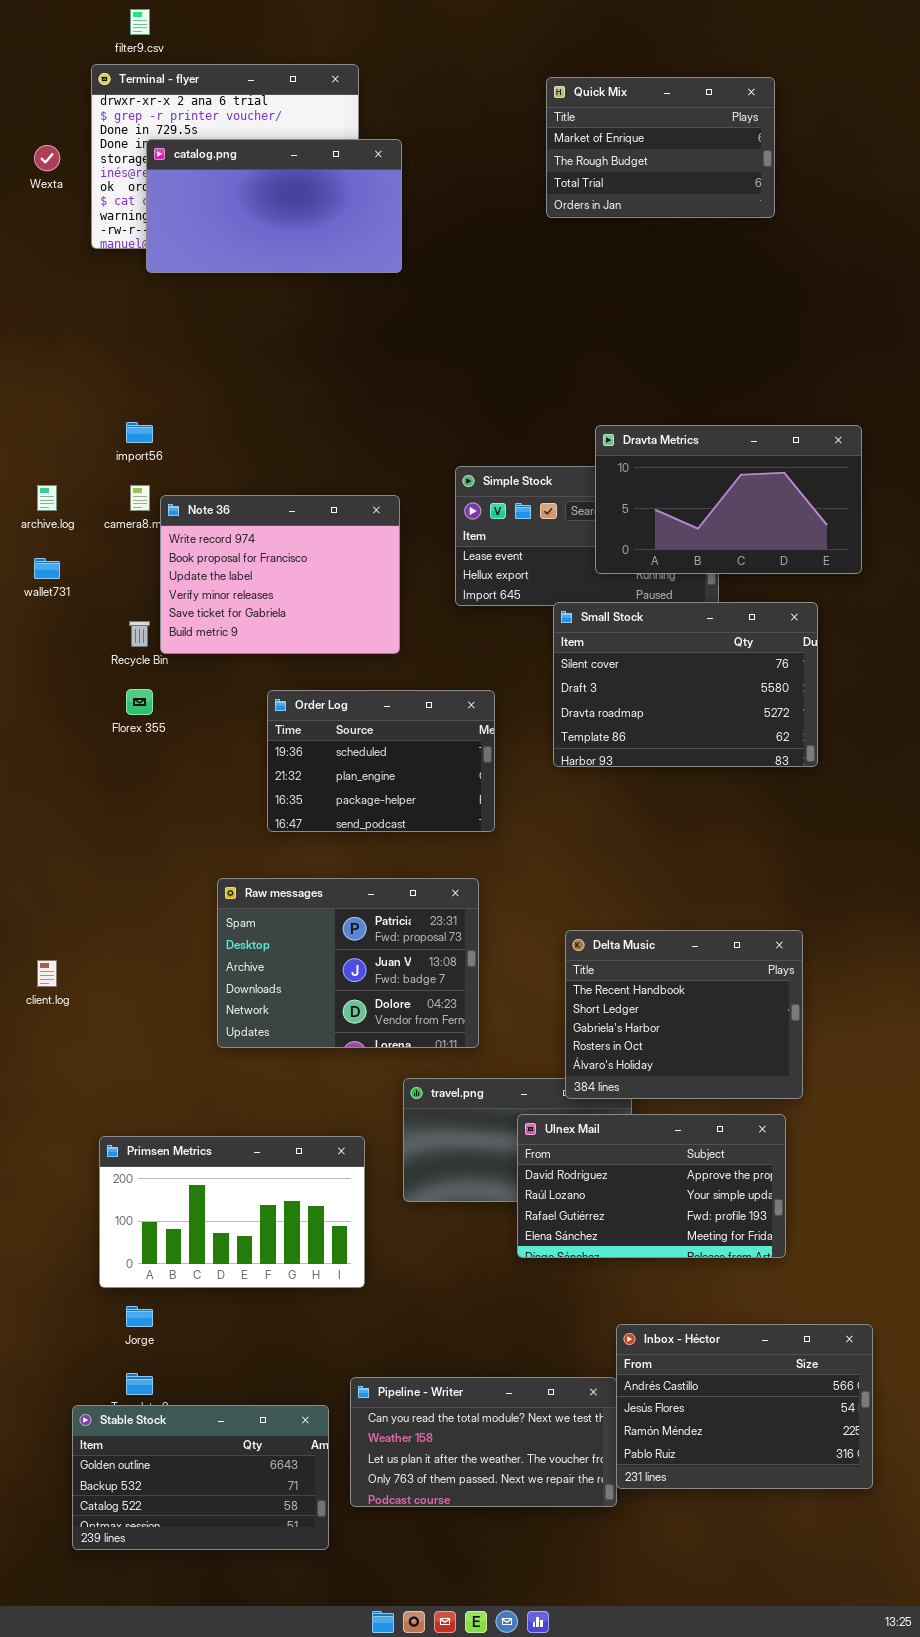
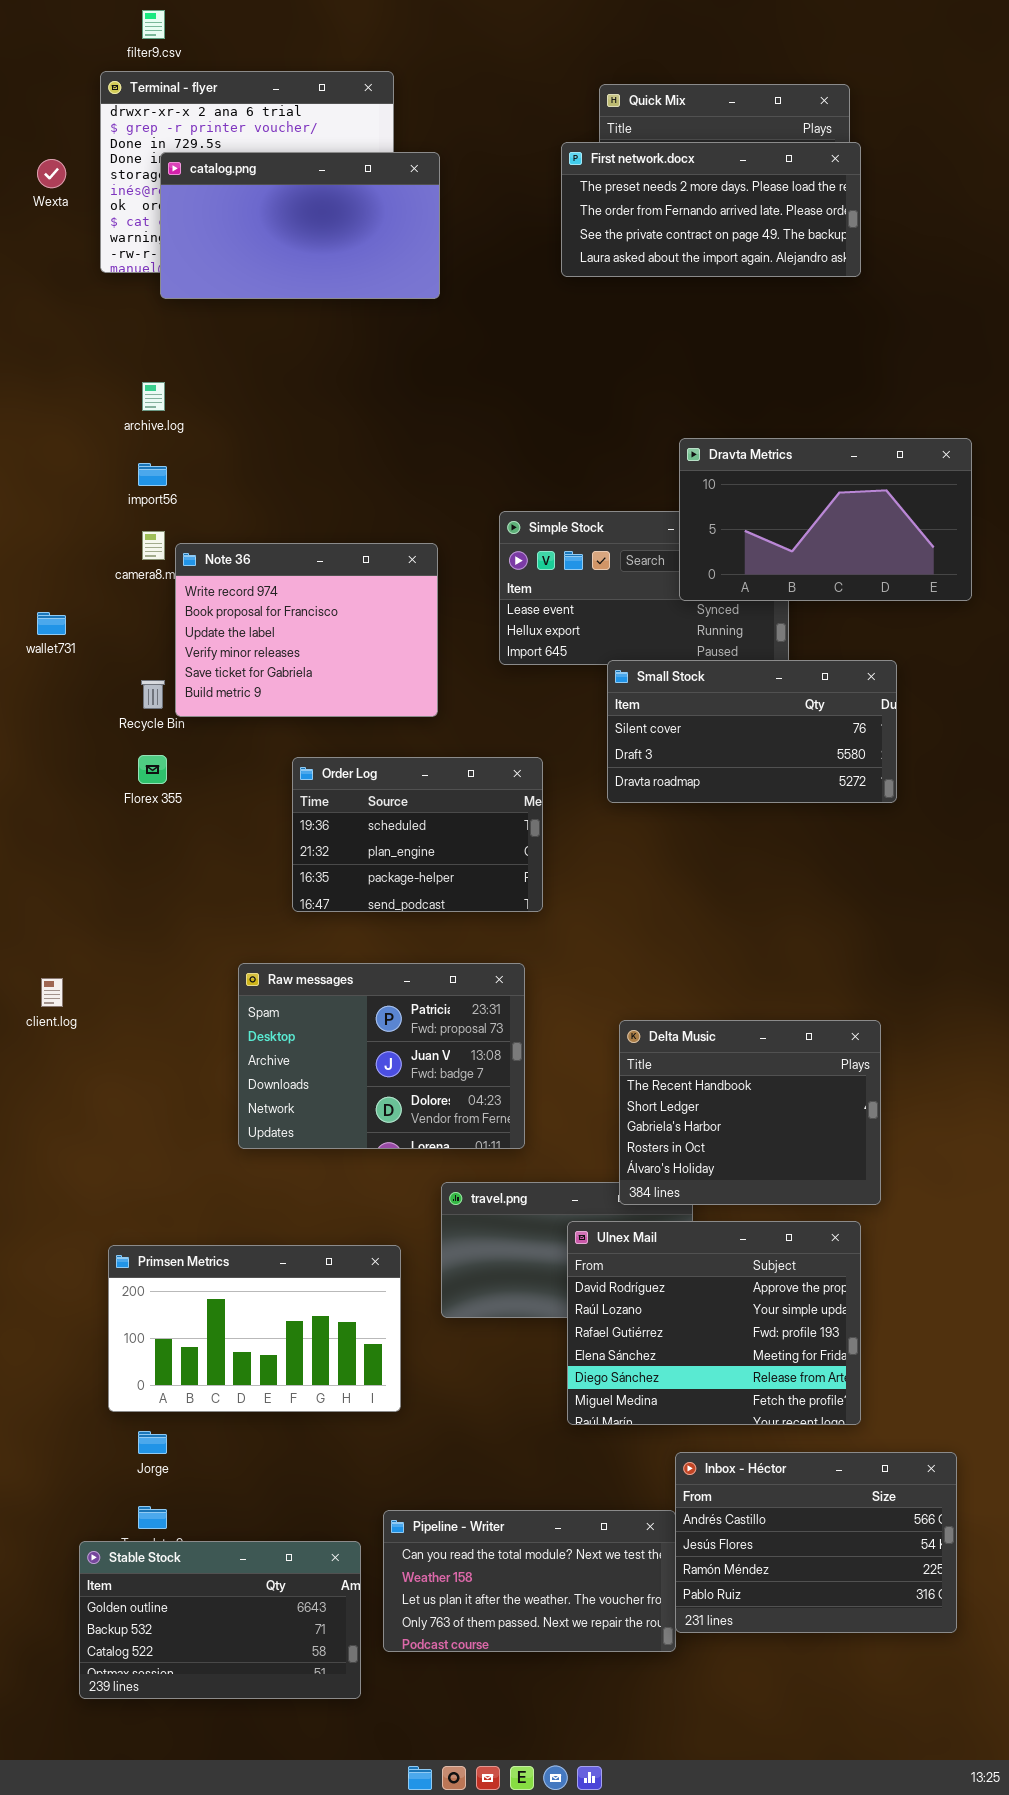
First network.docx: none -> [561,142,861,277], opened
Dravta Metrics: [595,425,862,574] -> [679,438,972,601], moved
archive.log: [37,485,57,511] -> [142,382,165,411], moved
Small Stock: [553,602,818,767] -> [607,660,897,803], resized
client.log: [37,960,57,987] -> [41,978,63,1007], moved
Ulnex Mail: [517,1114,786,1258] -> [567,1221,861,1425], resized

